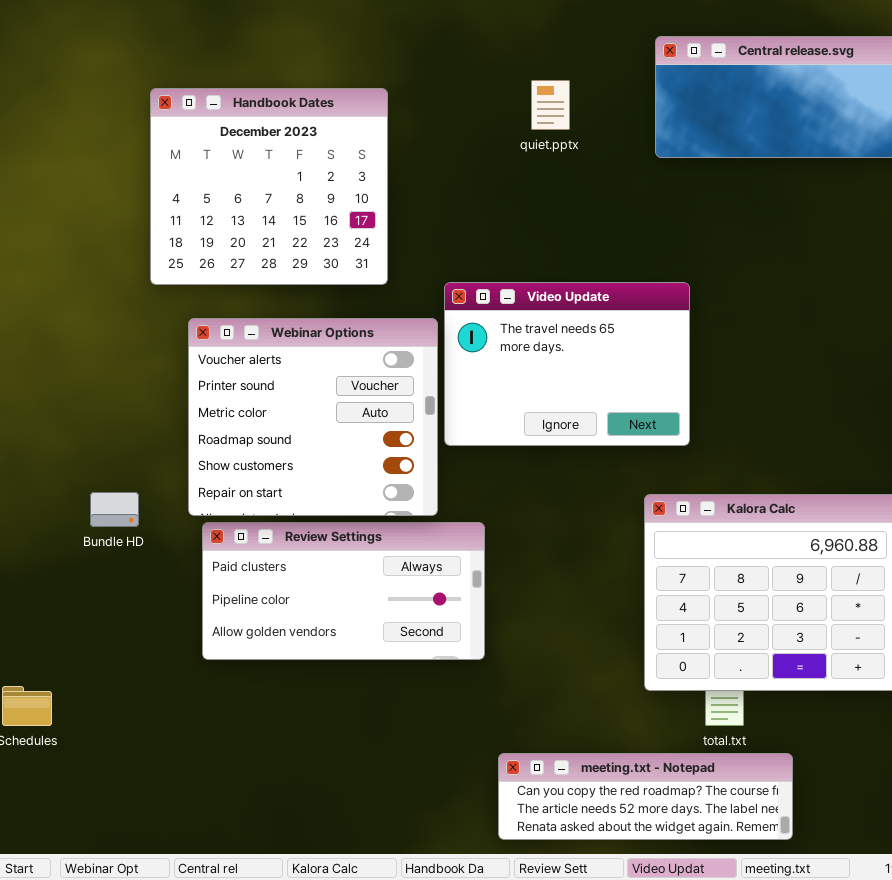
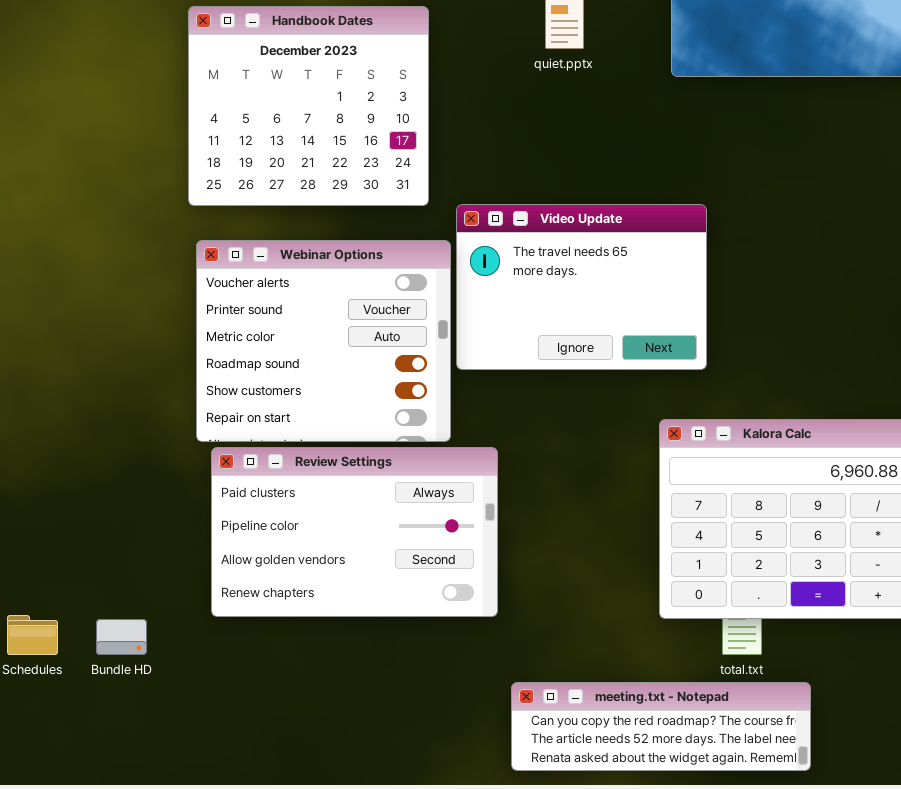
Handbook Dates: [150,88,388,285] -> [188,6,429,206], moved
Bundle HD: [90,492,139,527] -> [96,619,147,655], moved
Review Settings: [202,522,485,660] -> [211,447,498,617], resized

